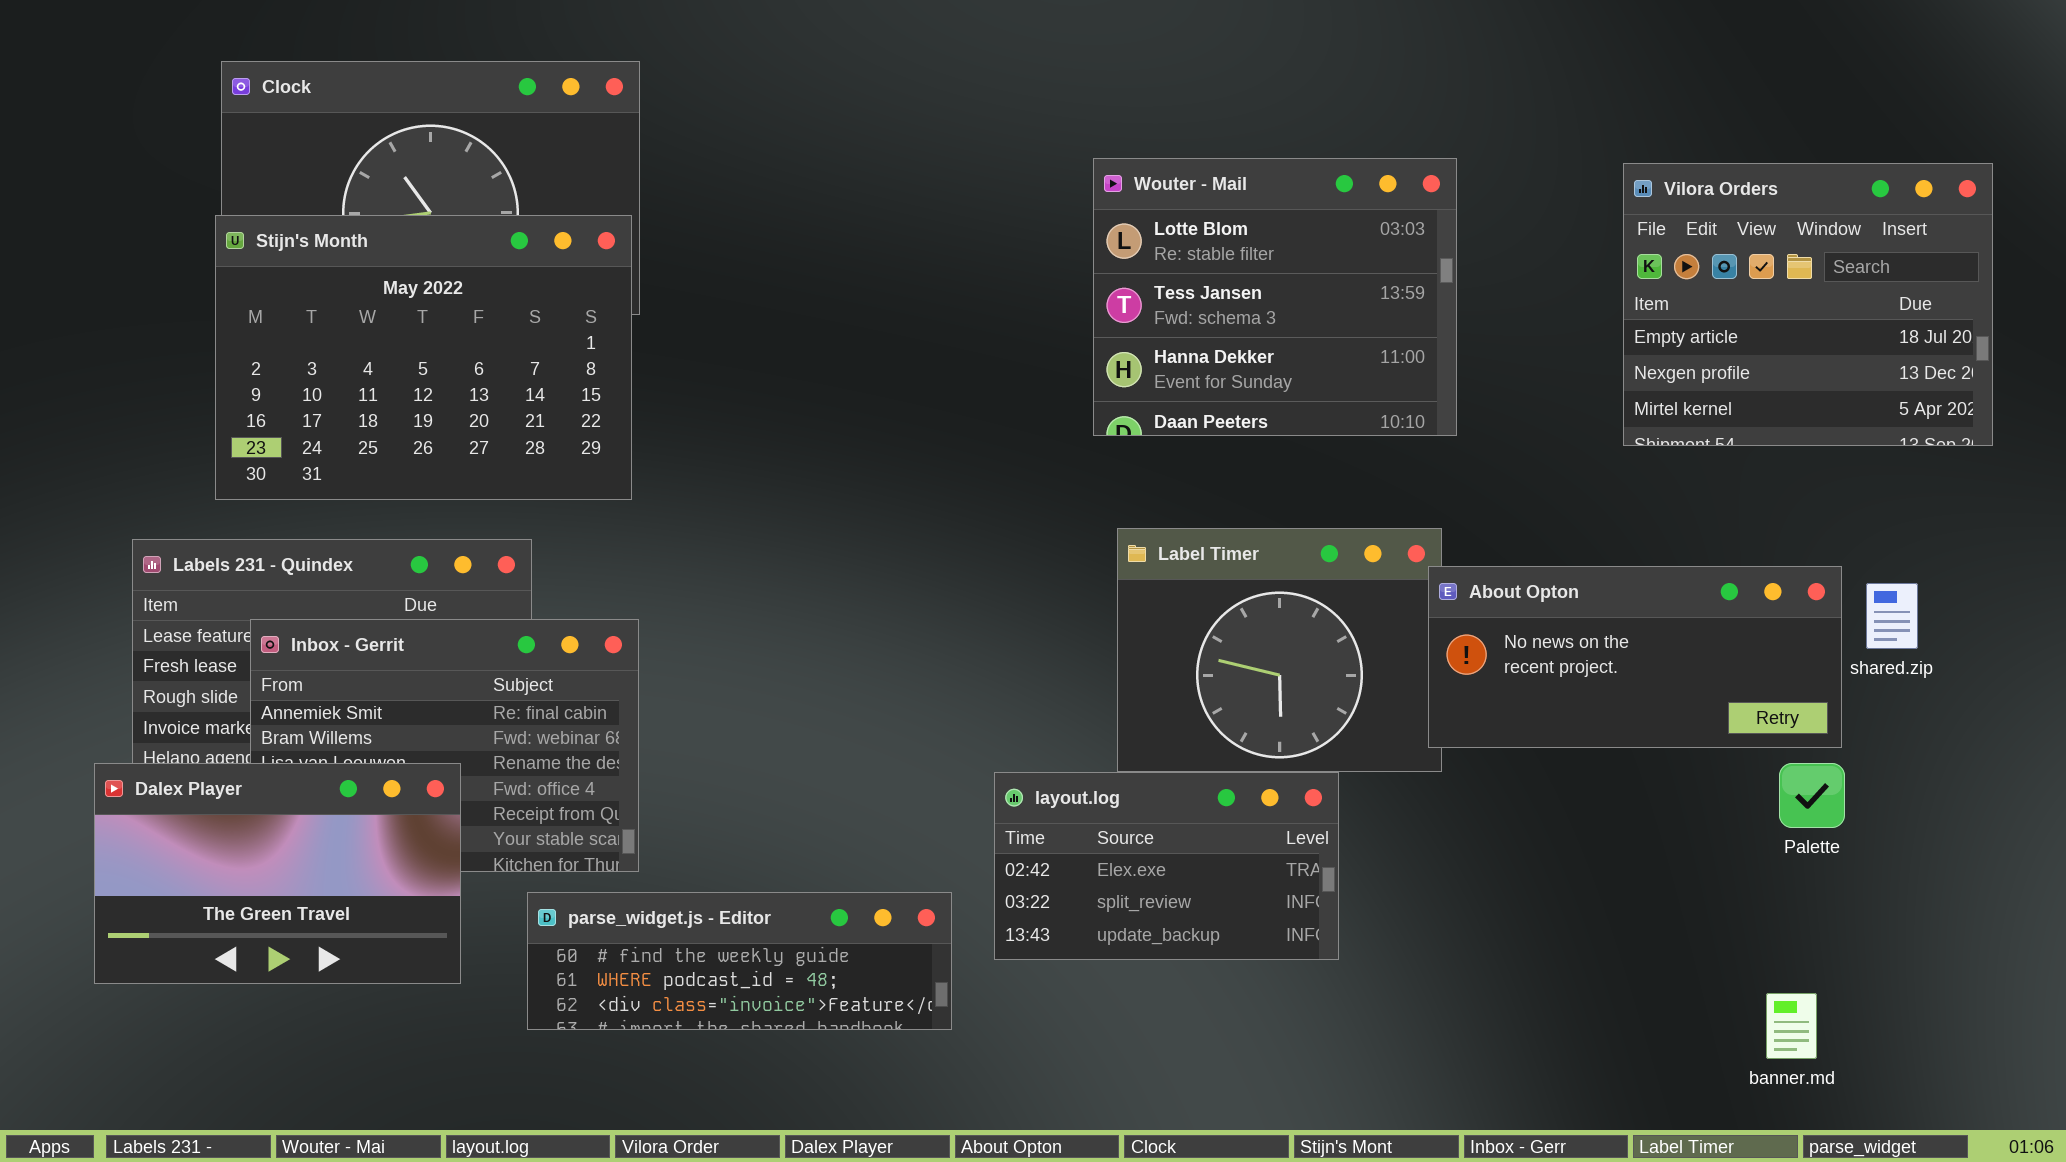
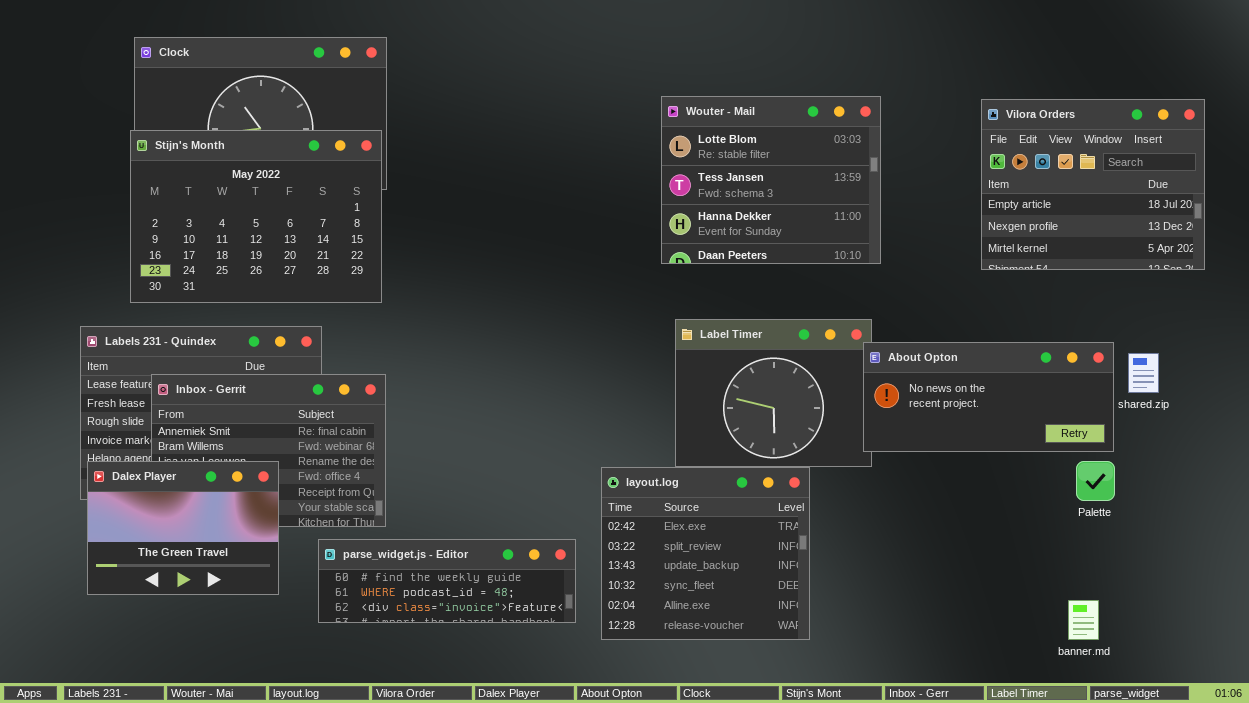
Dalex Player: [94,763,461,984] -> [87,461,279,595], resized
layout.log: [994,772,1339,960] -> [601,467,810,640], resized

